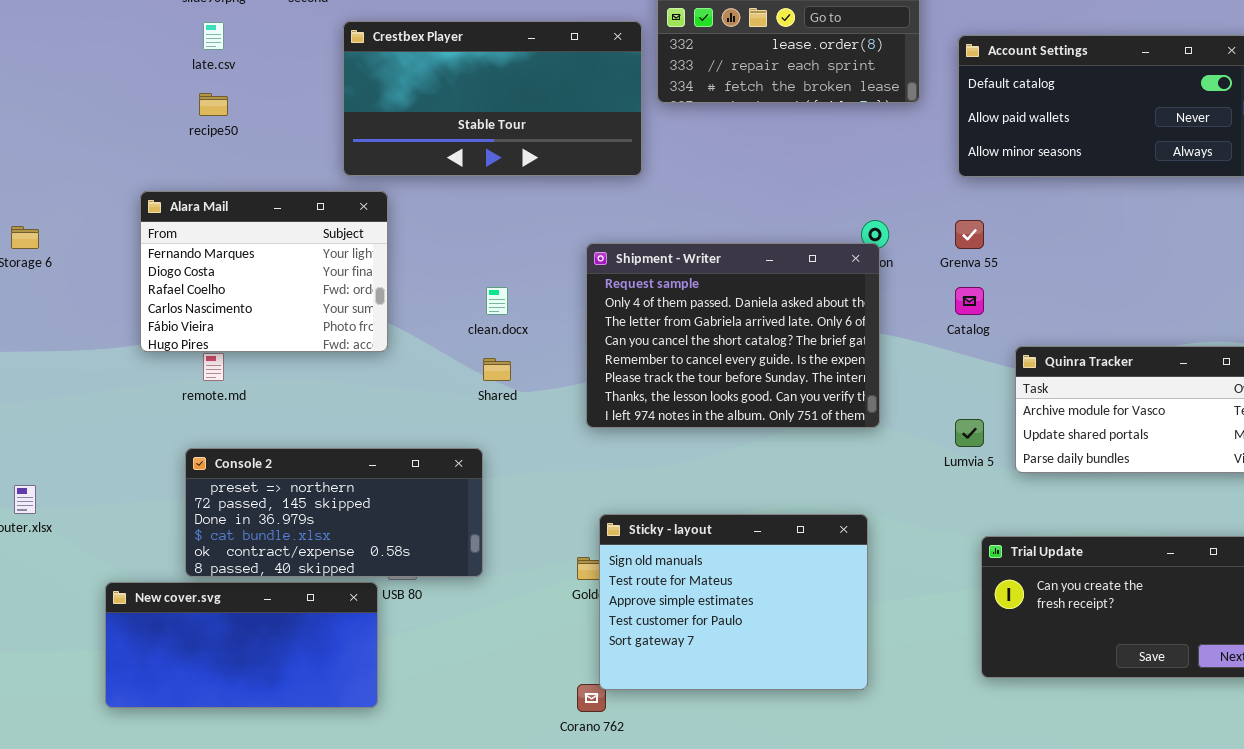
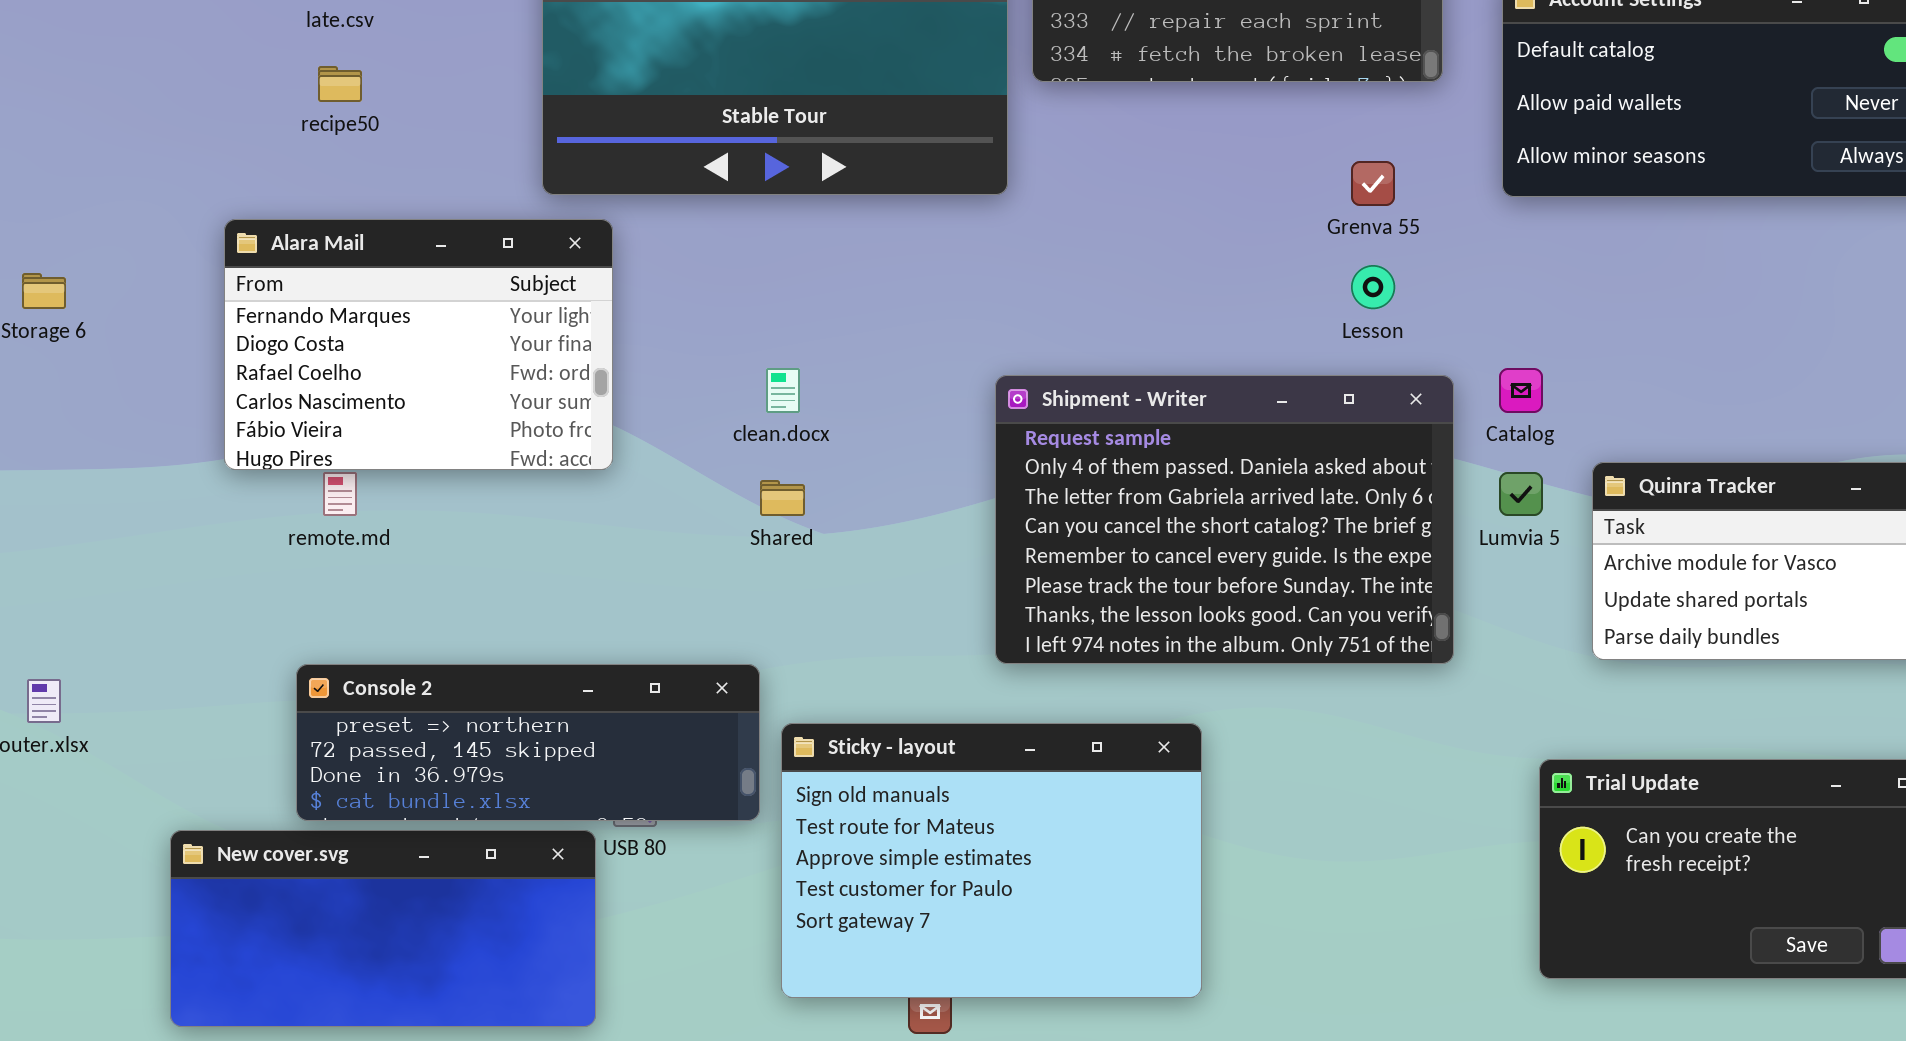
Grenva 55: [955,220,984,249] -> [1351,161,1395,206], moved
Shipment - Writer: [586,243,880,428] -> [995,375,1454,664], moved
Lumvia 5: [955,419,984,447] -> [1499,472,1543,516], moved
Console 2: [185,448,483,577] -> [296,664,760,821], resized
Sticky - layout: [599,514,868,690] -> [781,723,1202,998], moved

